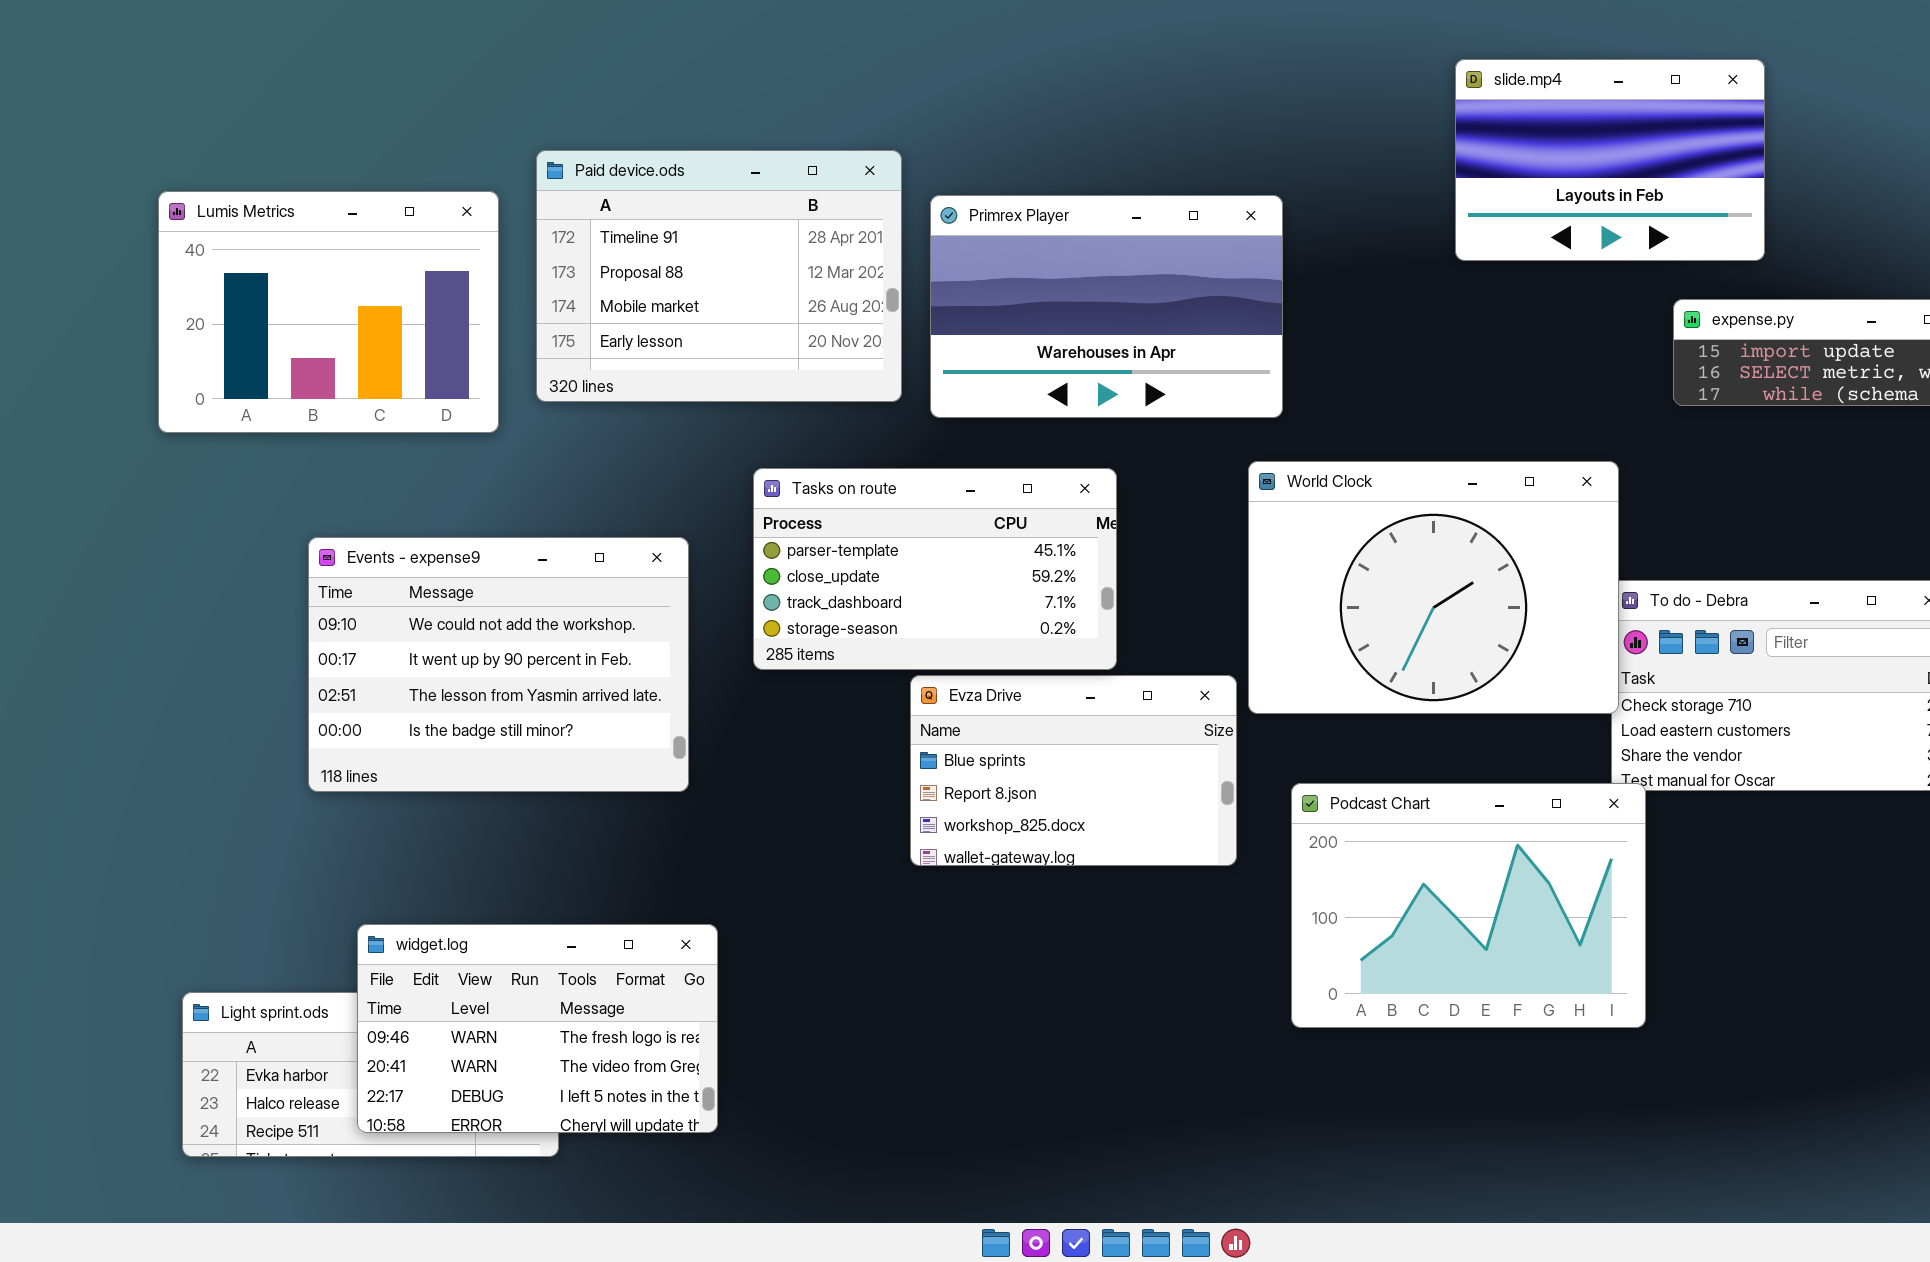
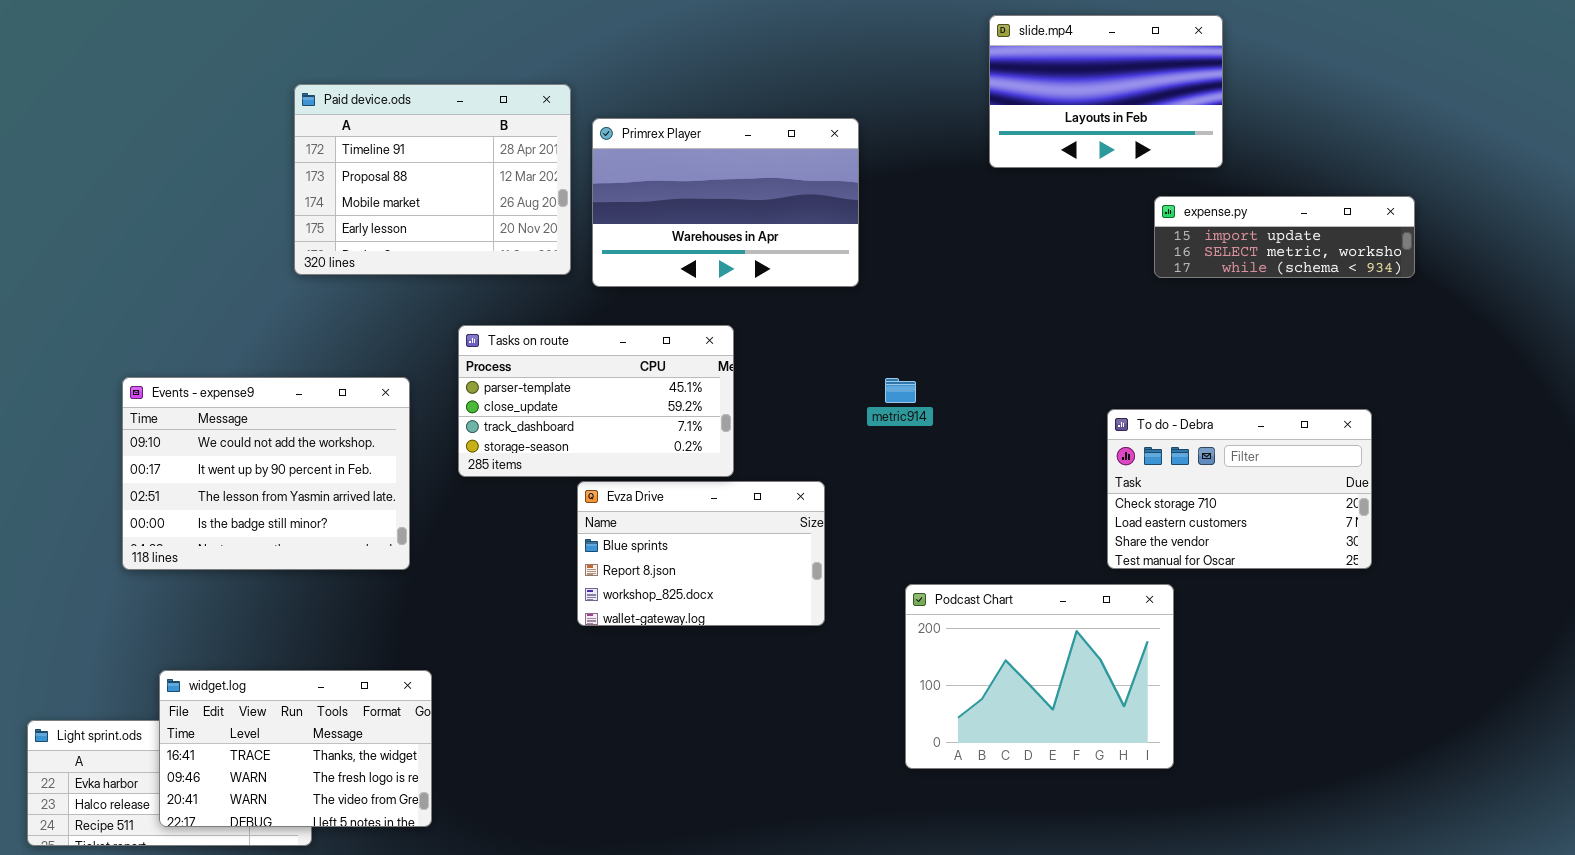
Lumis Metrics: [158,191,499,433] -> none, closed
World Clock: [1248,461,1619,714] -> none, closed
Podcast Chart: [1291,783,1646,1028] -> [905,584,1174,769], moved
widget.log: [357,924,718,1133] -> [159,670,432,827], scrolled up 1 row

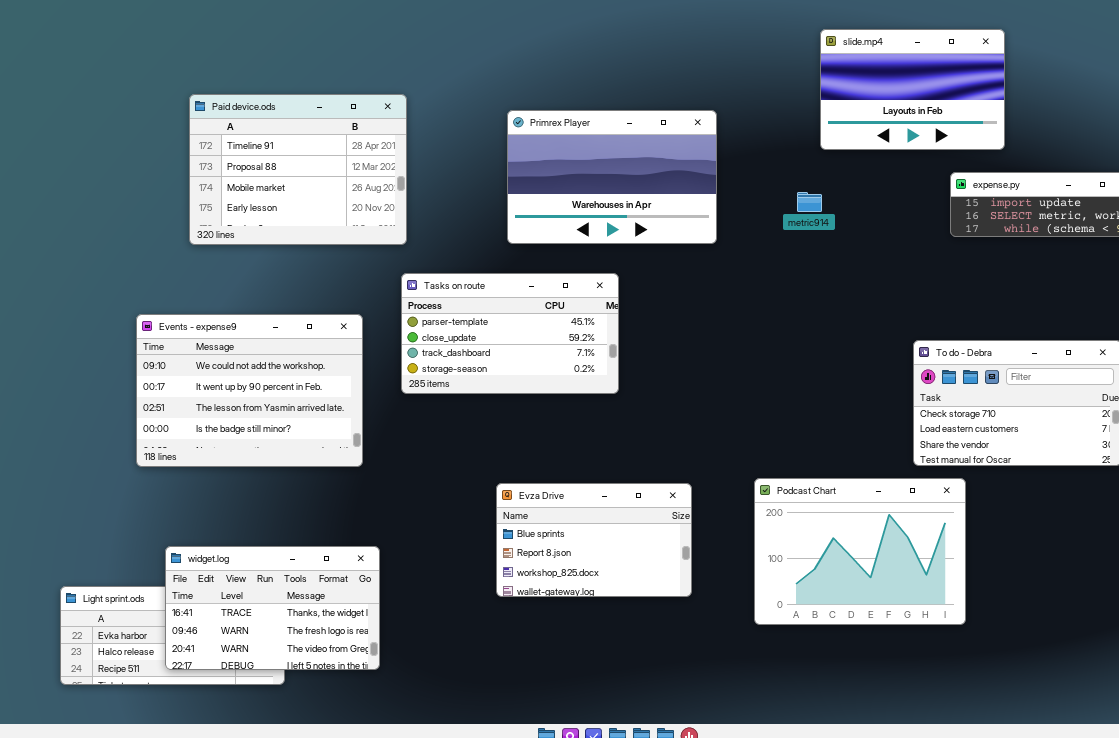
Paid device.ods: [294,84,571,275] -> [189,94,407,245], moved
metric914: [885,378,916,403] -> [797,192,822,212], moved
Evza Drive: [577,481,825,626] -> [496,483,692,597], moved

